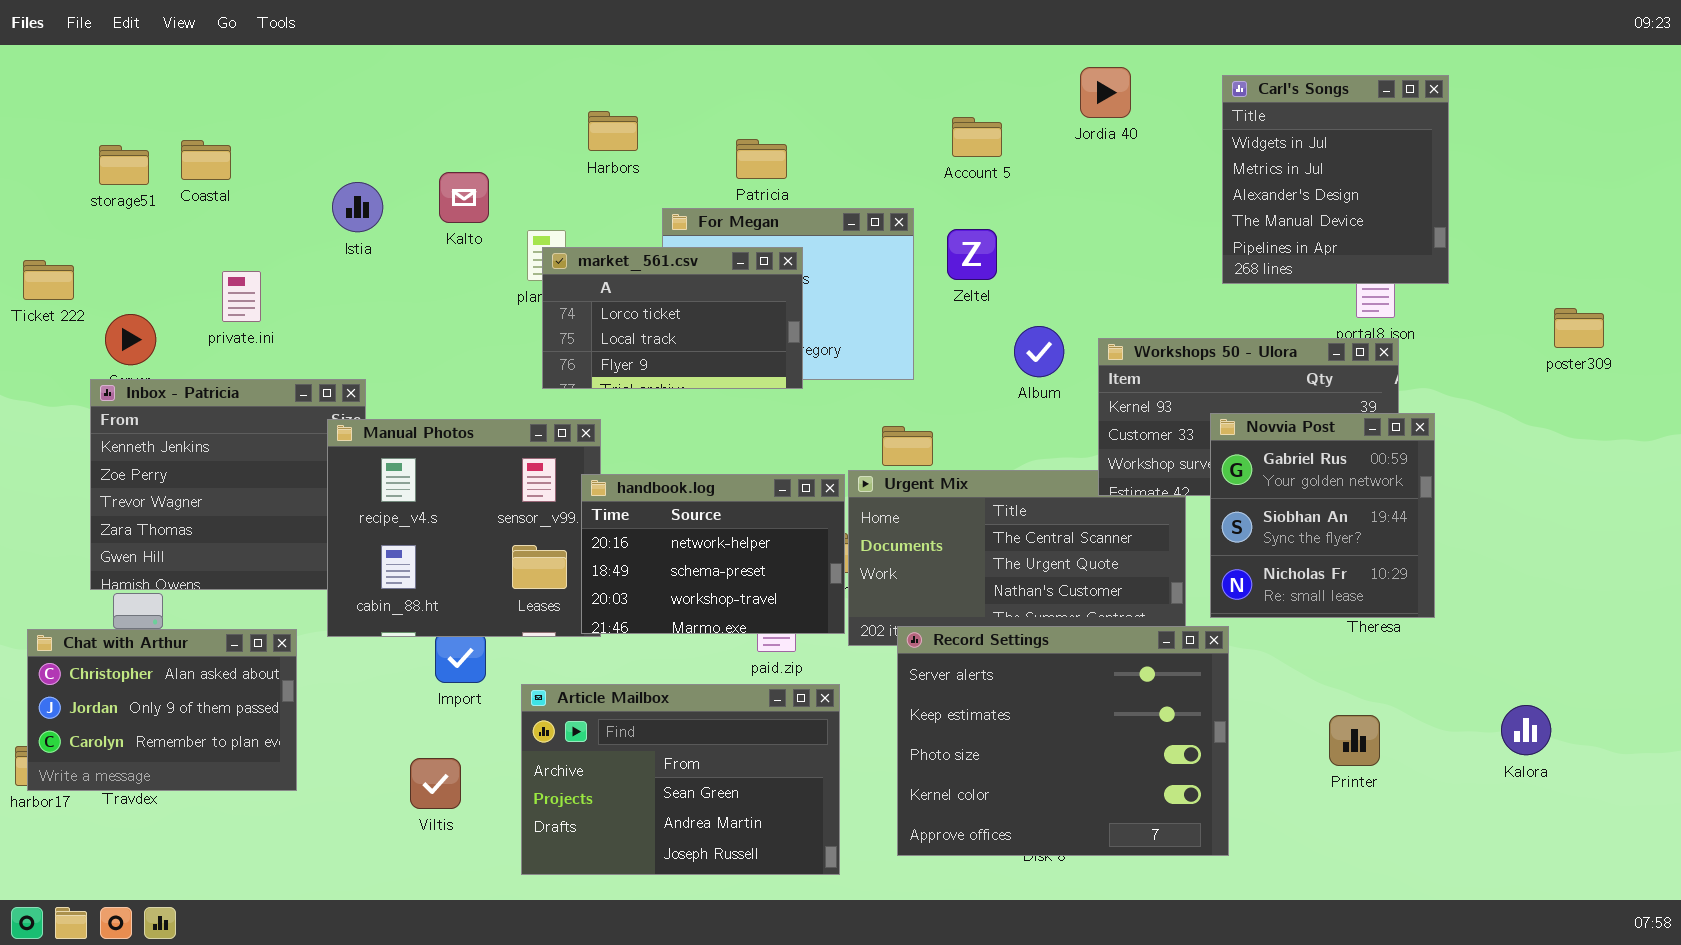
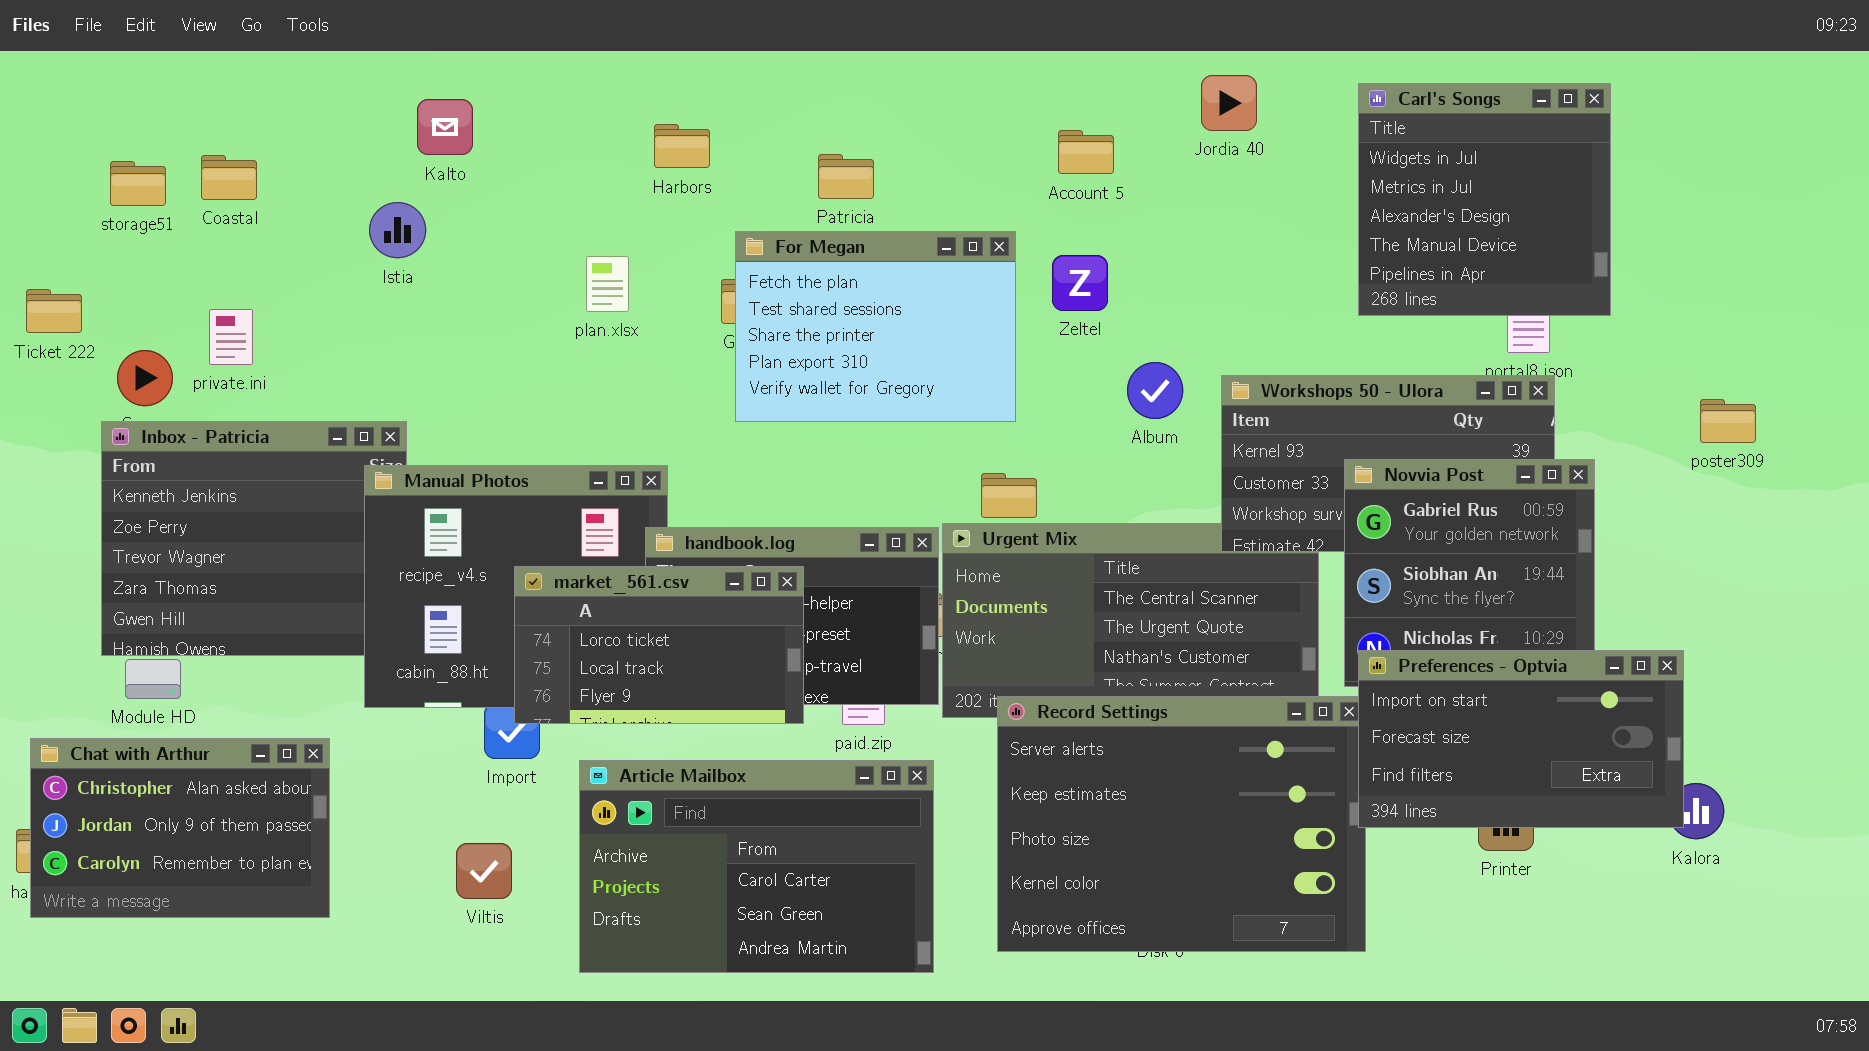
Kalto: [439,172,489,223] -> [417,99,473,155], moved
market_561.csv: [542,247,803,389] -> [514,566,804,724], moved
private.ini: [222,271,261,322] -> [209,309,253,365], moved
poster309: [1554,308,1604,348] -> [1700,399,1756,443], moved
Preferences - Optvia: none -> [1358,650,1684,828], opened
Chat with Arthur: [27,629,297,791] -> [30,738,330,918], moved
Article Mailbox: [521,684,840,875] -> [579,760,934,973], scrolled up 1 row

